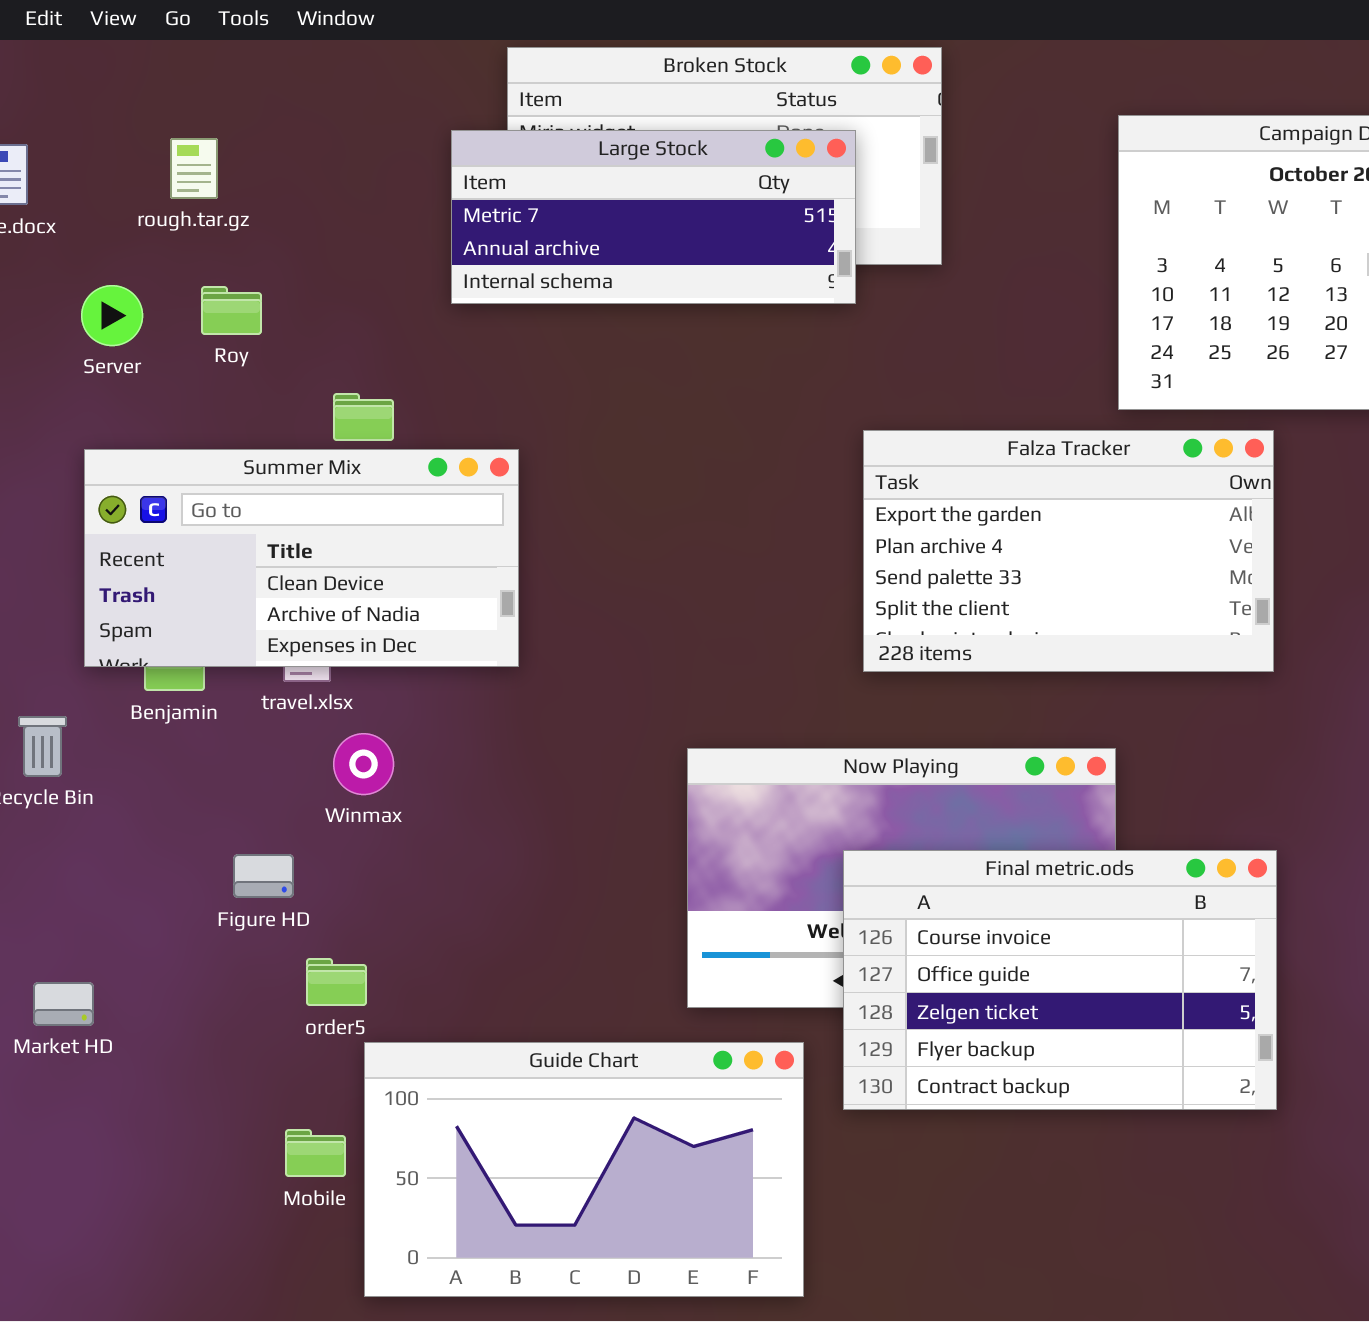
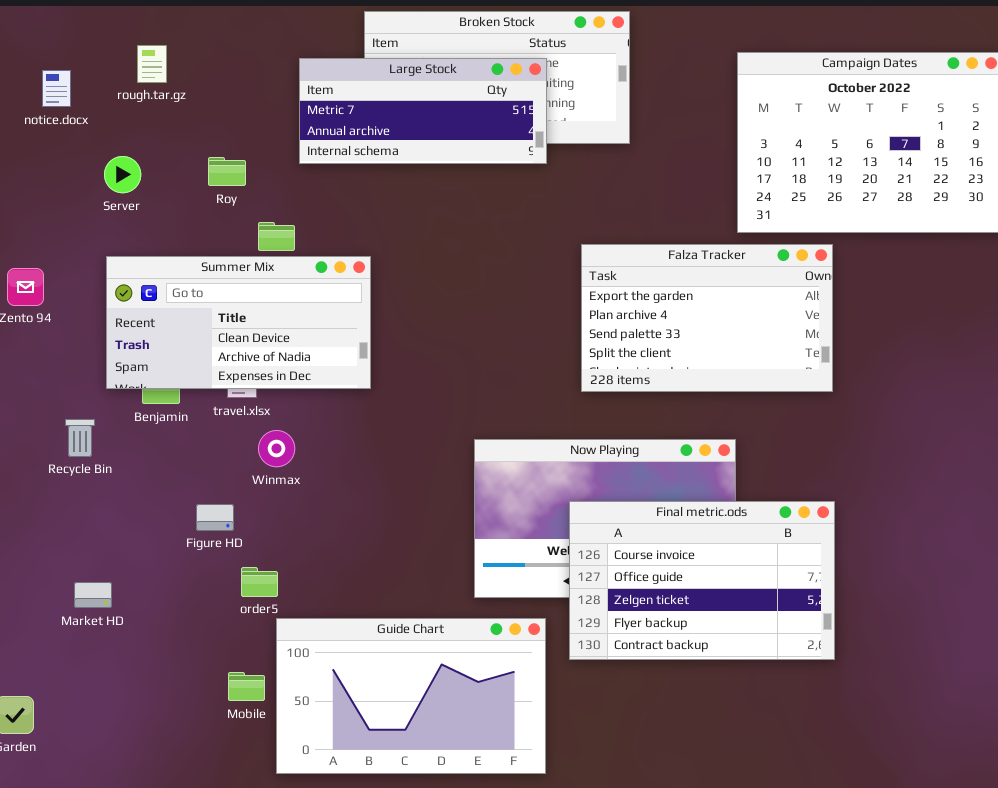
Large Stock: [451,130,856,304] -> [299,58,547,164], moved
rough.tar.gz: [170,138,218,199] -> [137,45,167,83], moved
Roy: [201,286,262,335] -> [208,157,246,186], moved

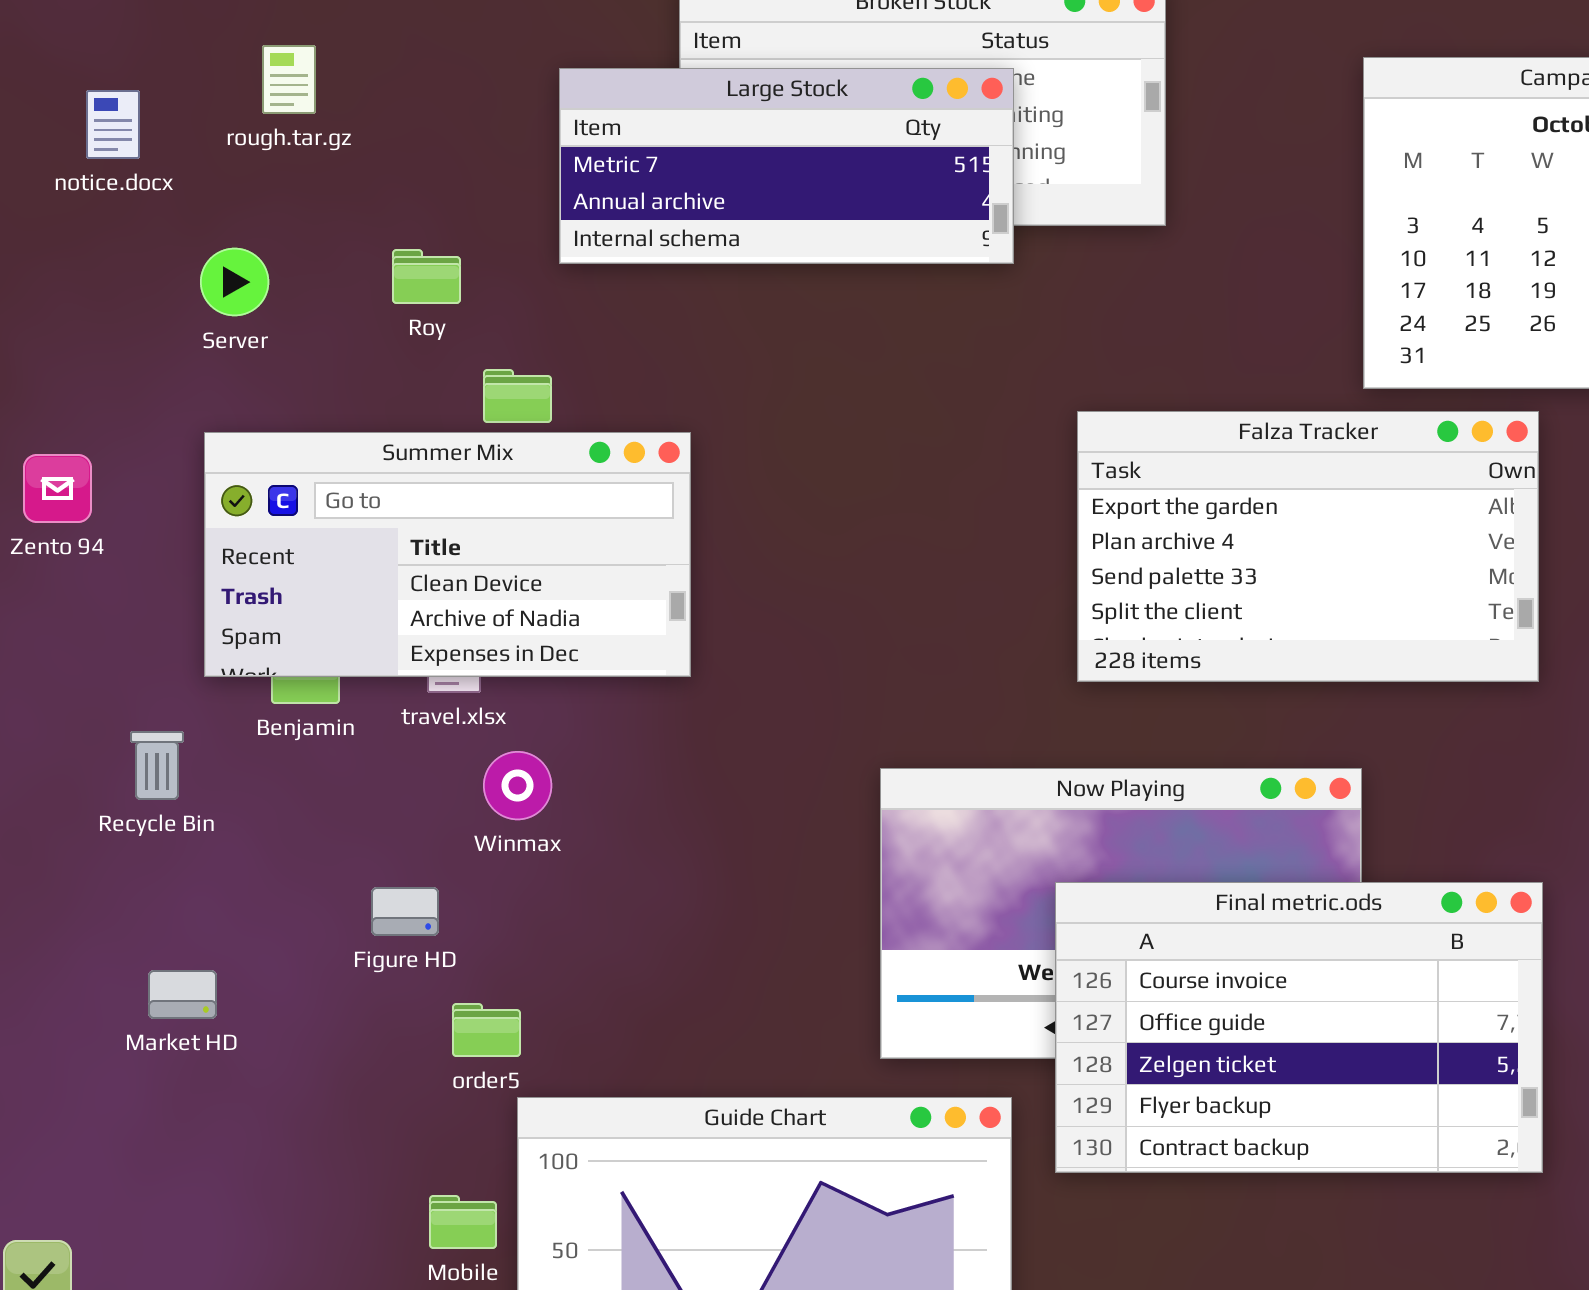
Market HD: [74,582,112,608] -> [148,970,217,1019], moved

